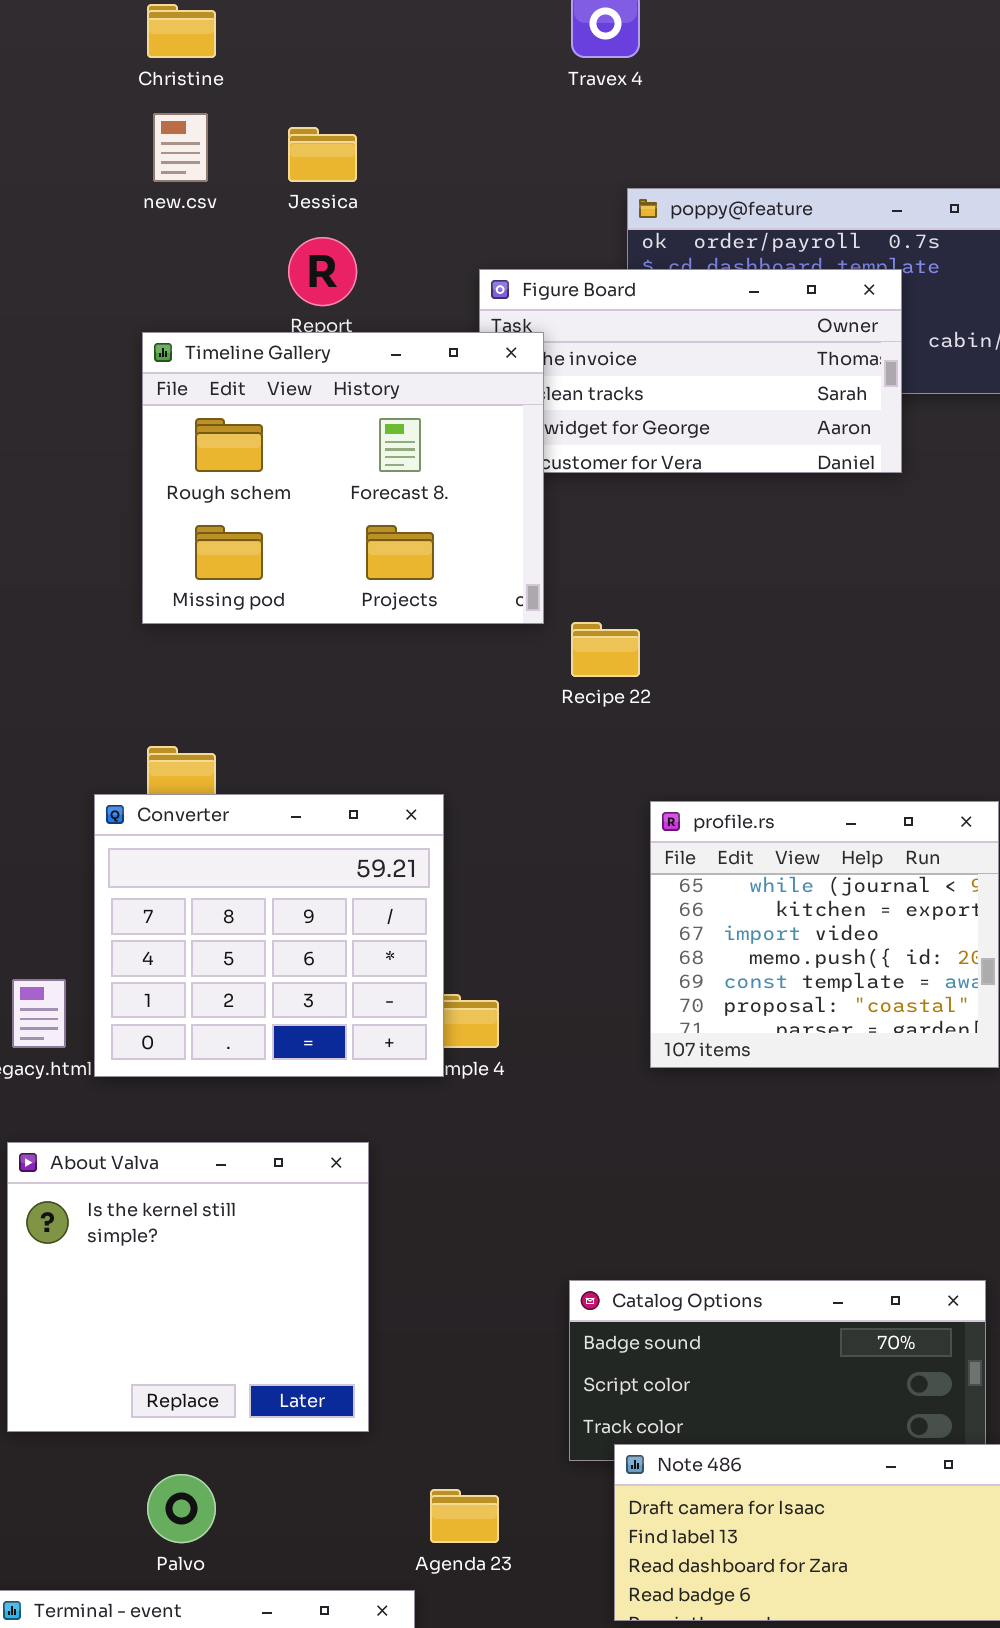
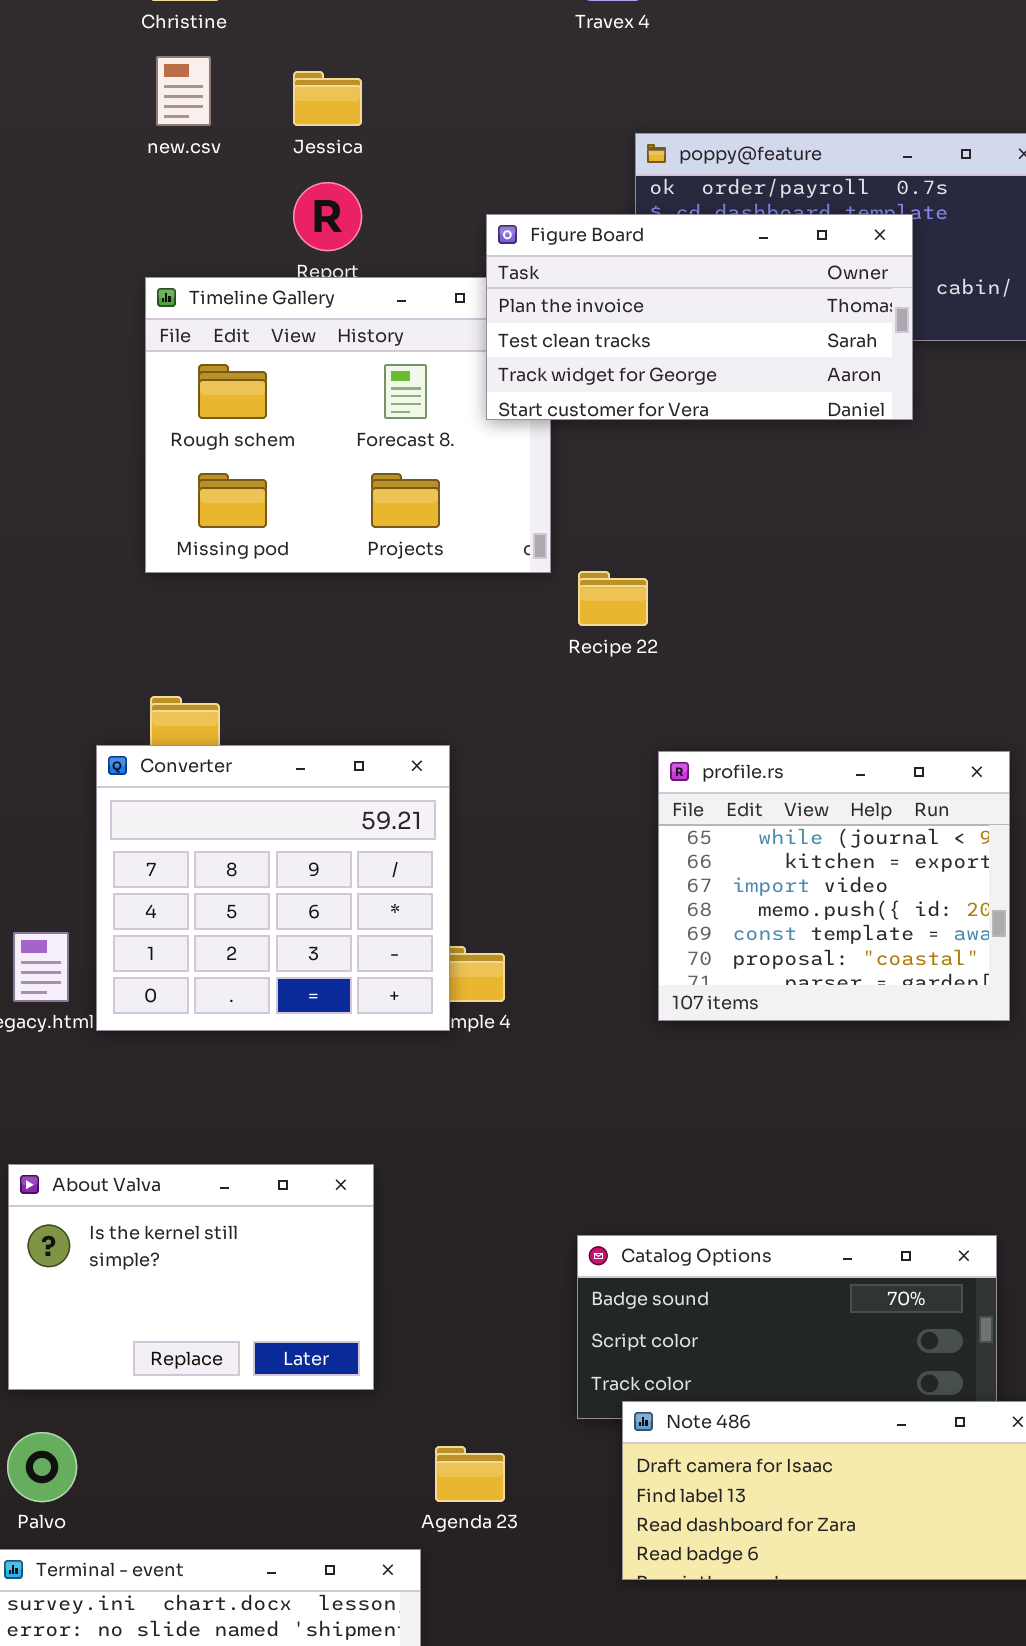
Figure Board: [479,269,902,473] -> [486,214,913,420], raised
About Valva: [7,1142,369,1432] -> [8,1164,374,1390], resized
Palvo: [147,1474,216,1543] -> [7,1432,77,1502], moved

